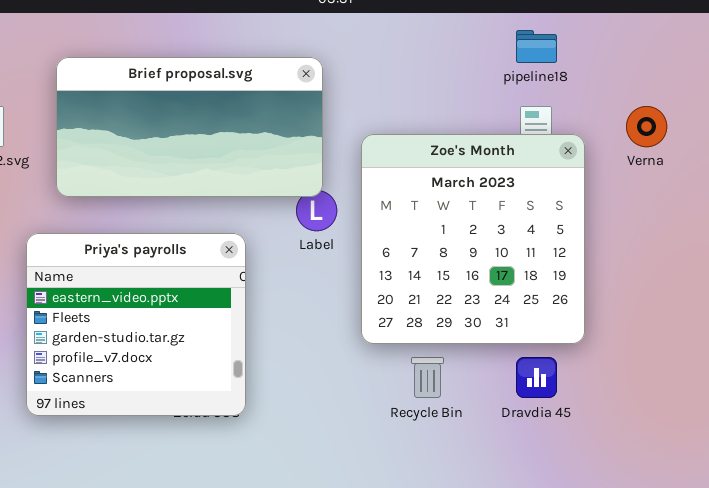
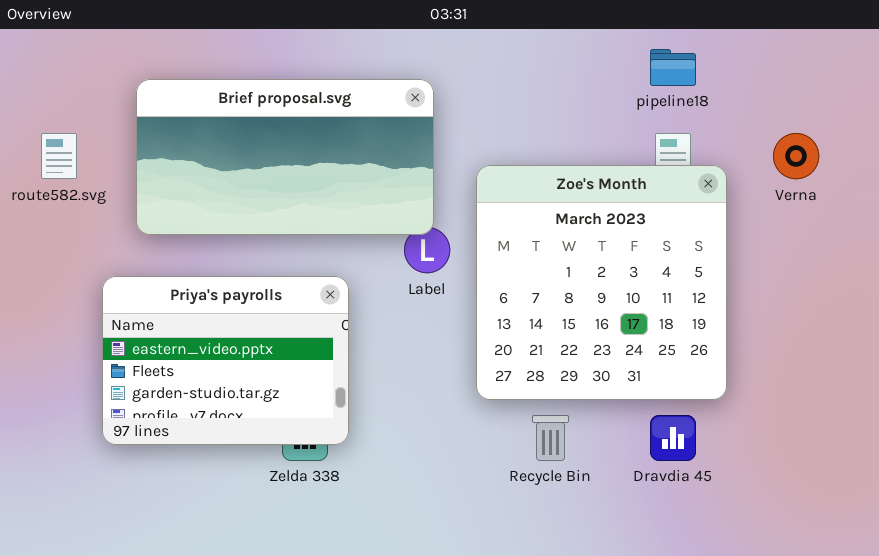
Priya's payrolls: [26,233,246,416] -> [102,276,349,445], resized

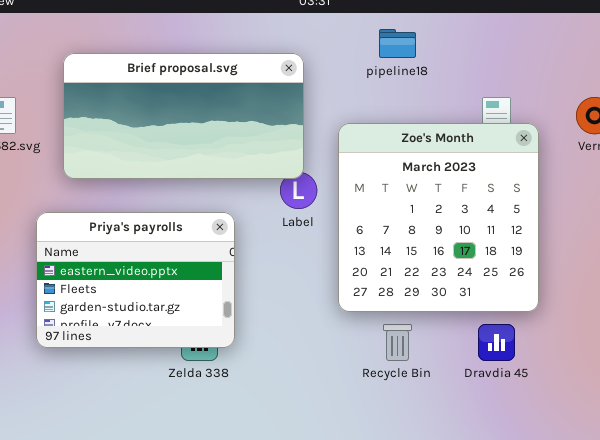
pipeline18: [650,49,696,86] -> [379,29,416,58], moved

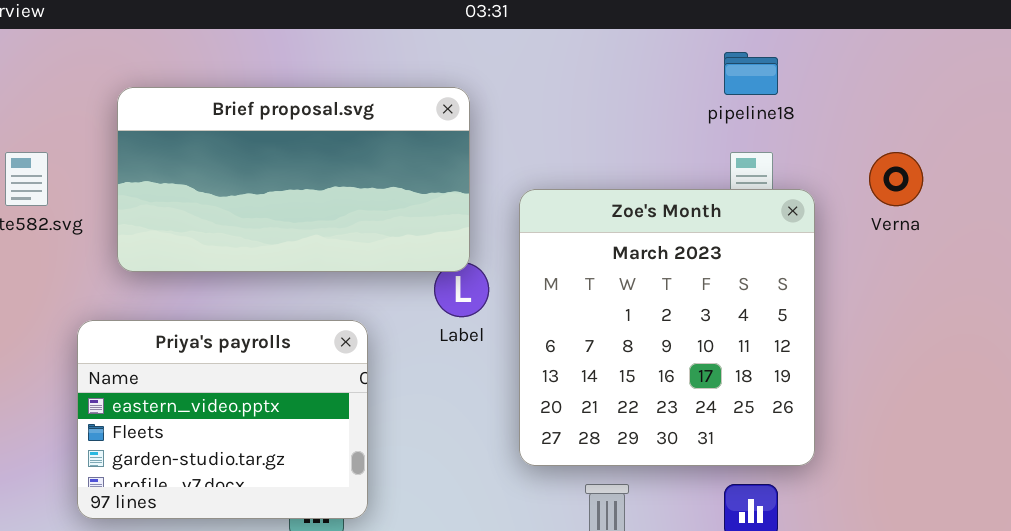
pipeline18: [379,29,416,58] -> [724,52,778,95], moved

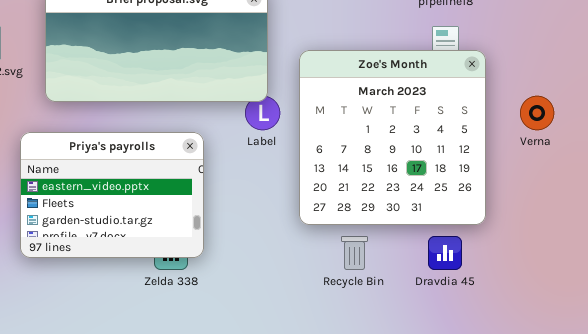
Verna: [869,152,923,206] -> [520,96,554,130], moved

